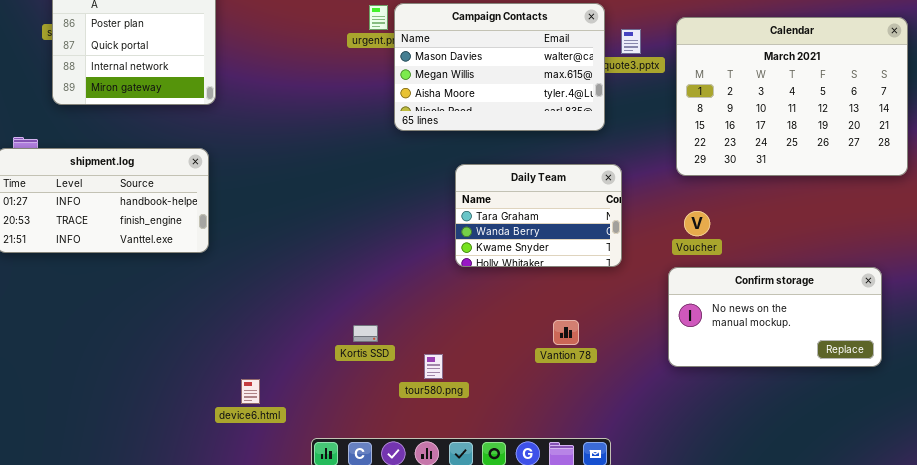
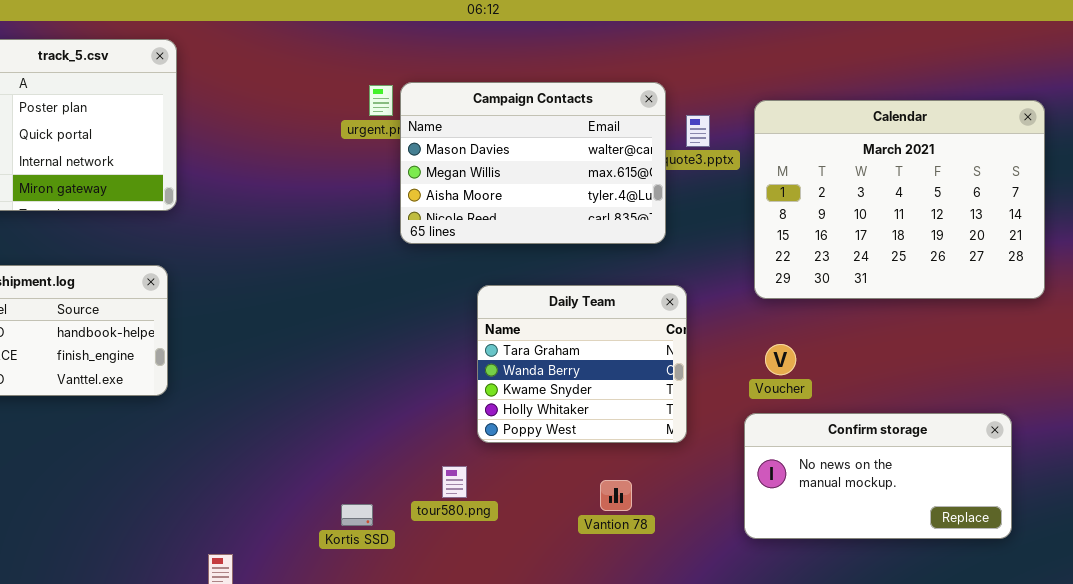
Daily Team: [455,164,622,267] -> [477,285,687,443], resized
Kortis SSD: [353,325,378,342] -> [341,504,373,526], moved
tour580.png: [424,354,443,379] -> [442,466,467,498], moved

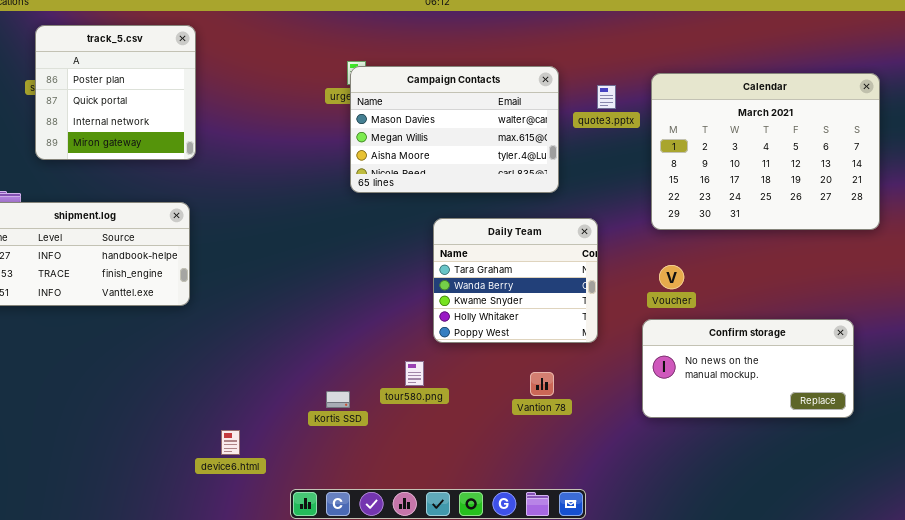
Campaign Contacts: [400,82,666,244] -> [350,66,559,193], moved

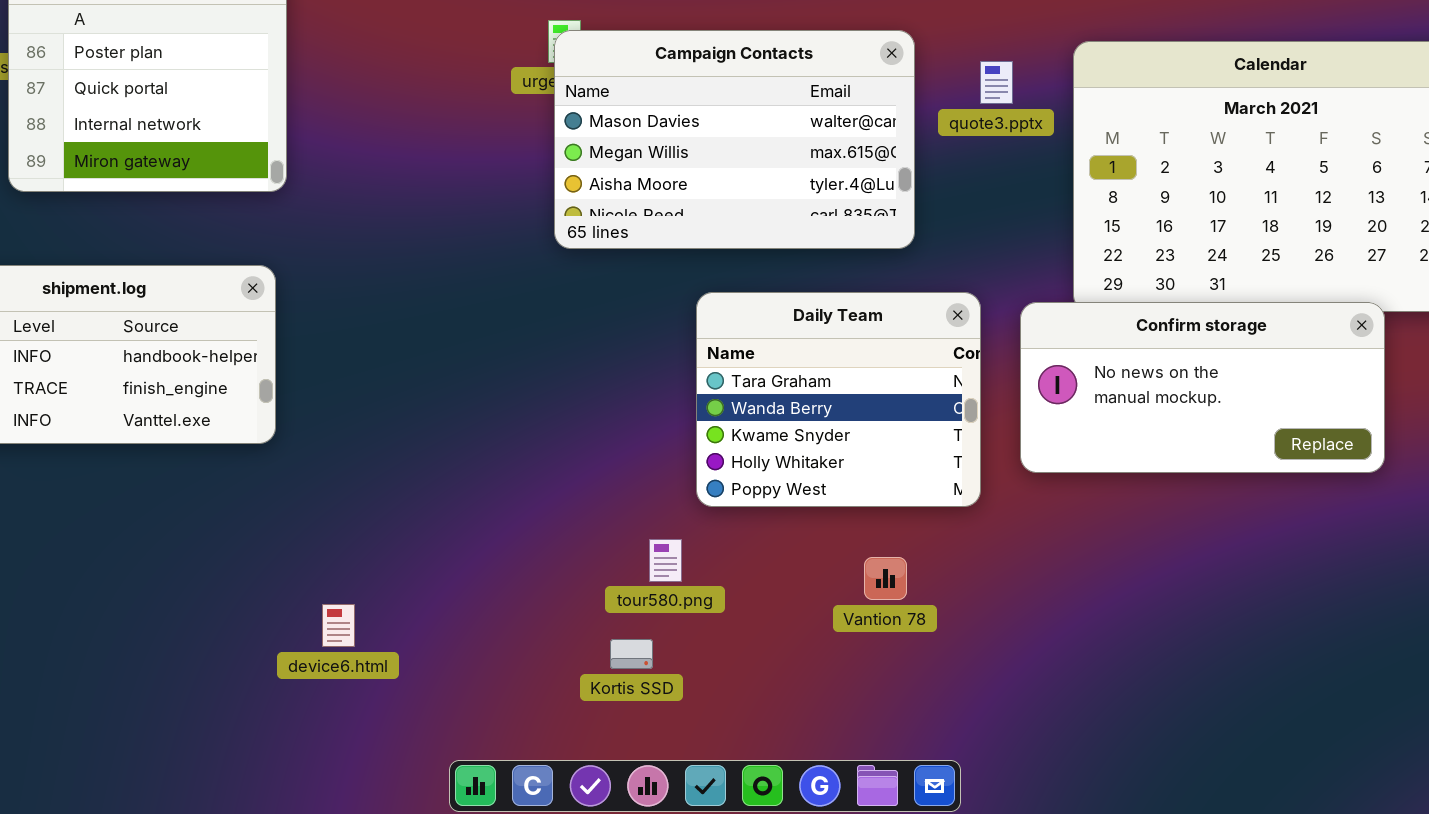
Confirm storage: [642,319,854,418] -> [1020,302,1385,473], moved
Kortis SSD: [326,391,350,408] -> [610,639,653,669], moved
device6.html: [221,430,240,455] -> [322,604,355,647], moved

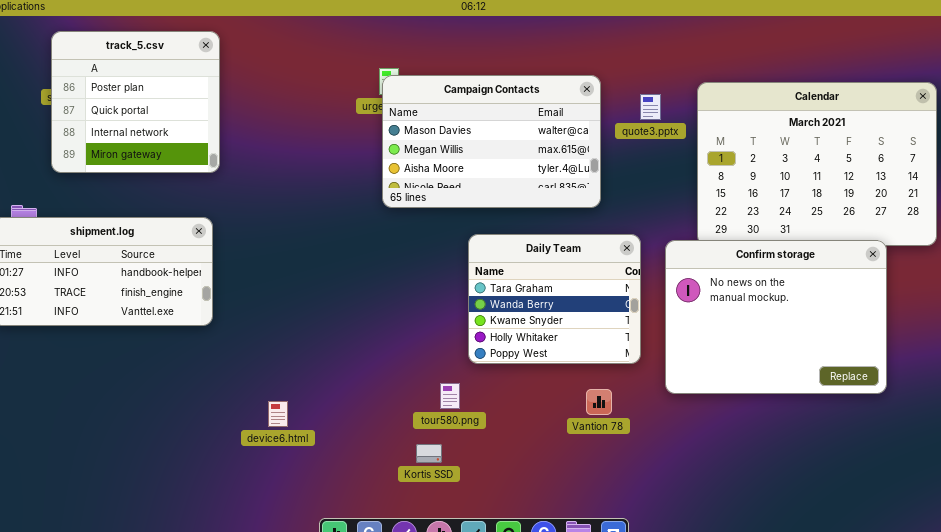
Confirm storage: [1020,302,1385,473] -> [665,240,887,394], resized
Vantion 78: [864,557,907,600] -> [586,389,612,415], moved
device6.html: [322,604,355,647] -> [268,401,288,427], moved

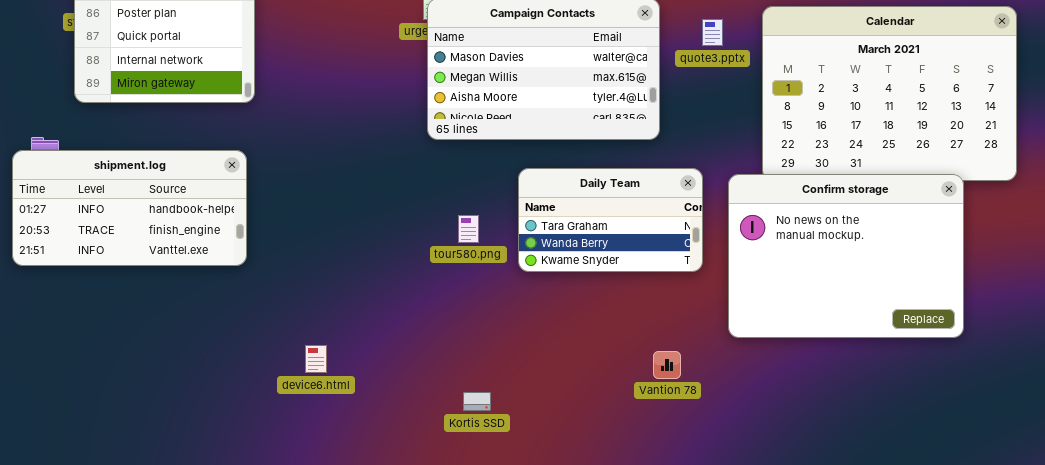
Daily Team: [468,234,641,364] -> [518,168,703,272], resized
tour580.png: [440,383,460,409] -> [458,215,479,243], moved
Vantion 78: [586,389,612,415] -> [653,351,681,379], moved

